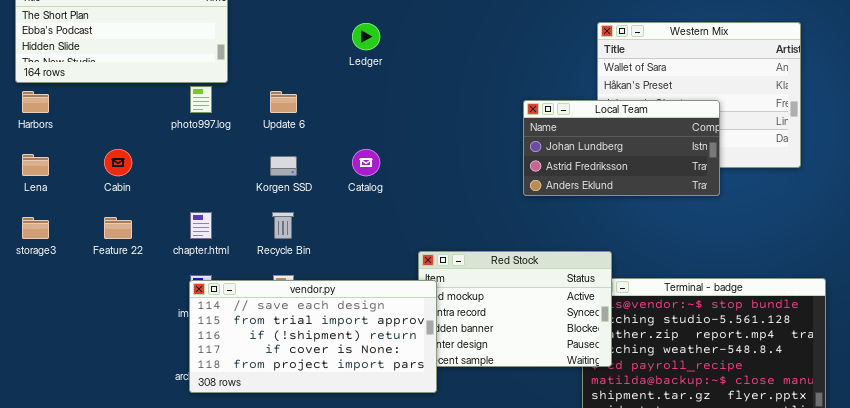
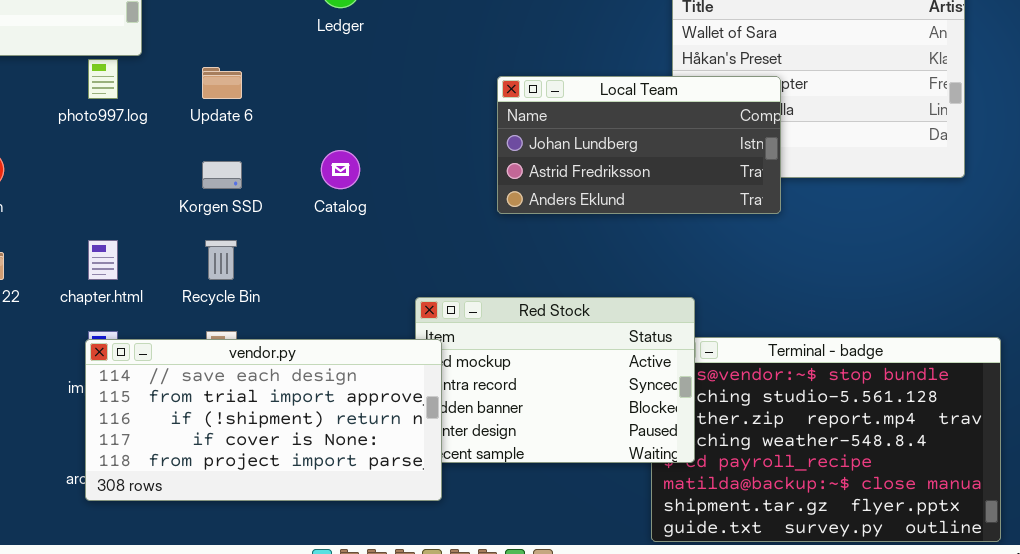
Local Team: [523,100,720,196] -> [497,76,781,214], moved

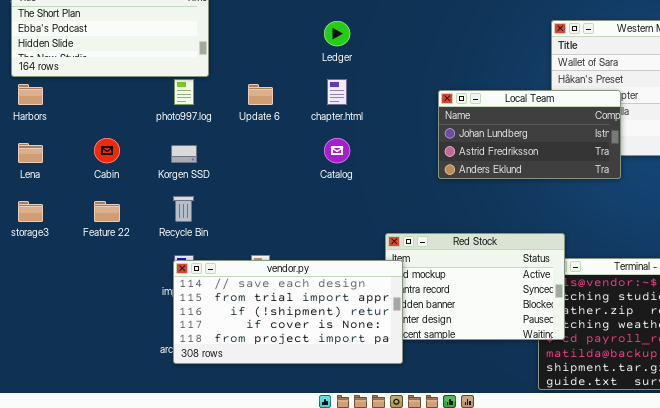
Korgen SSD: [202,161,242,189] -> [171,145,197,163], moved
chapter.html: [88,240,118,280] -> [327,79,347,105], moved
Recycle Bin: [205,240,237,280] -> [173,196,194,222], moved

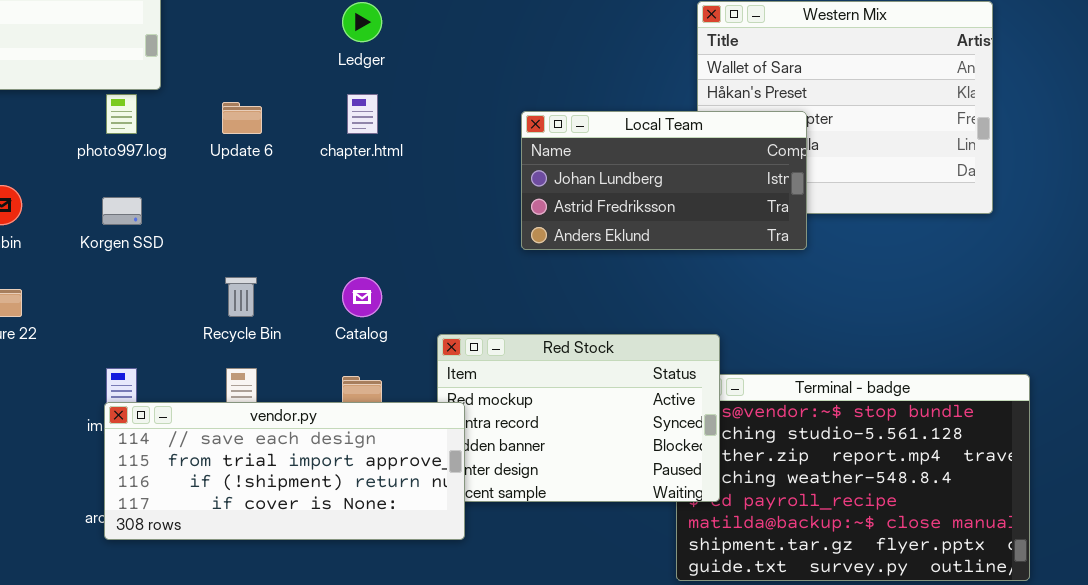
Catalog: [324,138,350,163] -> [342,277,382,317], moved
Recycle Bin: [173,196,194,222] -> [225,277,257,317], moved
vendor.py: [173,260,403,364] -> [104,402,465,540], resized

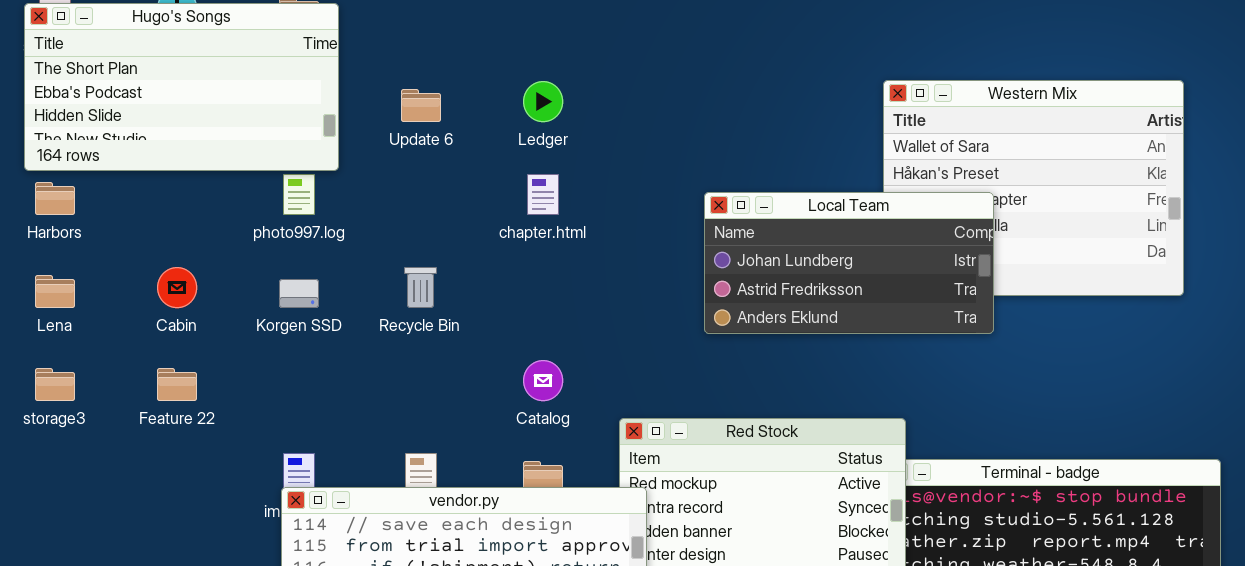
Update 6: [222,102,262,134] -> [401,89,441,122], moved
Recycle Bin: [225,277,257,317] -> [404,267,437,308], moved

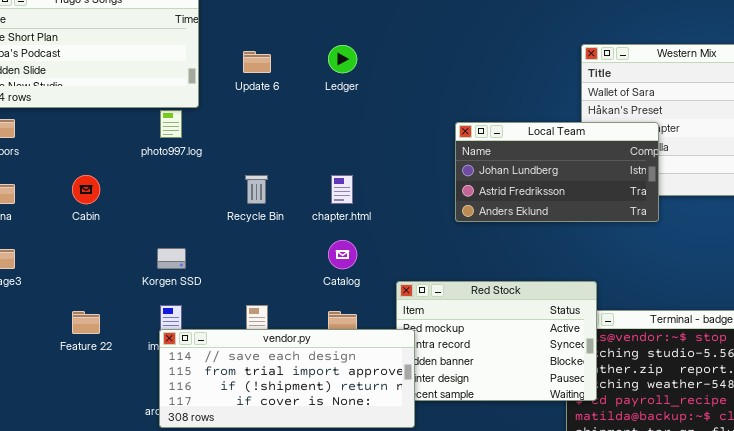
chapter.html: [527,174,559,215] -> [331,175,353,204], moved
Korgen SSD: [279,279,319,308] -> [157,248,186,269], moved
Feature 22: [157,368,197,401] -> [72,311,100,334], moved

